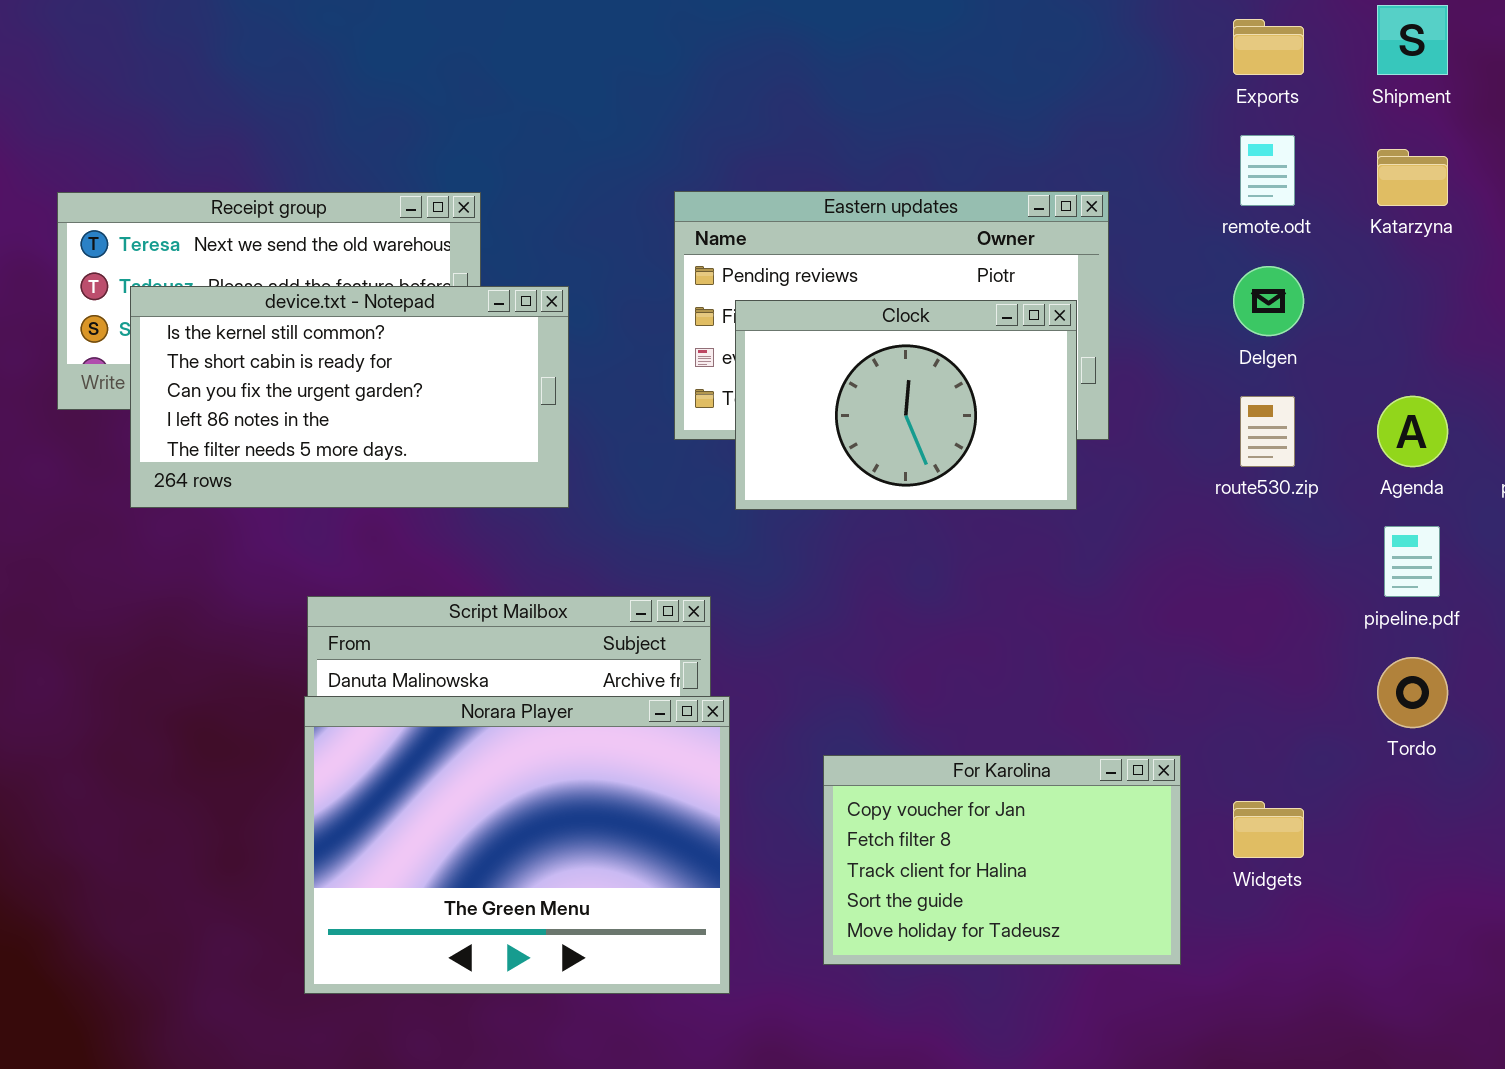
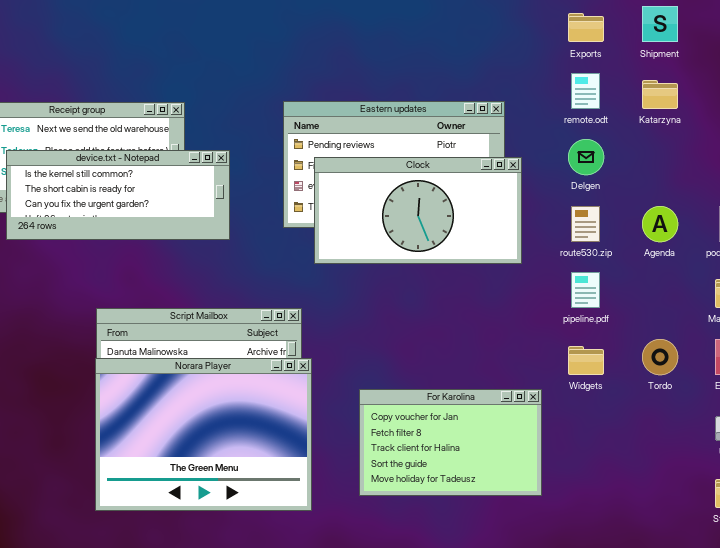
device.txt - Notepad: [130,286,569,508] -> [6,150,230,240], resized
Clock: [735,300,1077,510] -> [314,157,522,264], resized
pipeline.pdf: [1384,526,1440,597] -> [571,272,600,308], moved
Widgets: [1233,801,1304,858] -> [568,346,604,375], moved

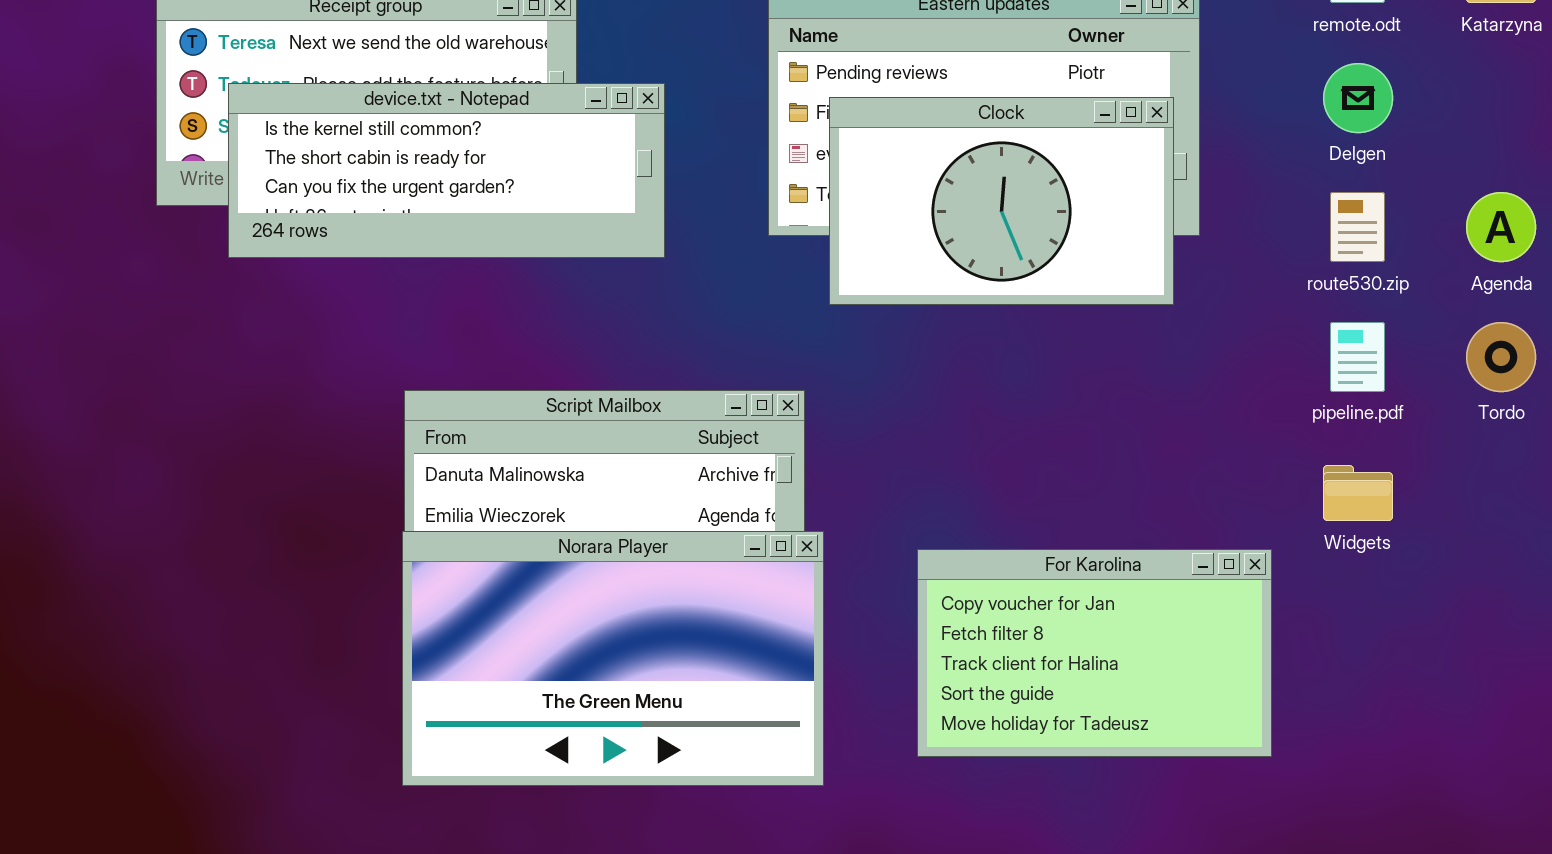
Clock: [314,157,522,264] -> [829,97,1174,305], resized
Tordo: [642,339,678,375] -> [1466,322,1536,392], moved
Norara Player: [95,358,312,511] -> [402,531,824,786], resized

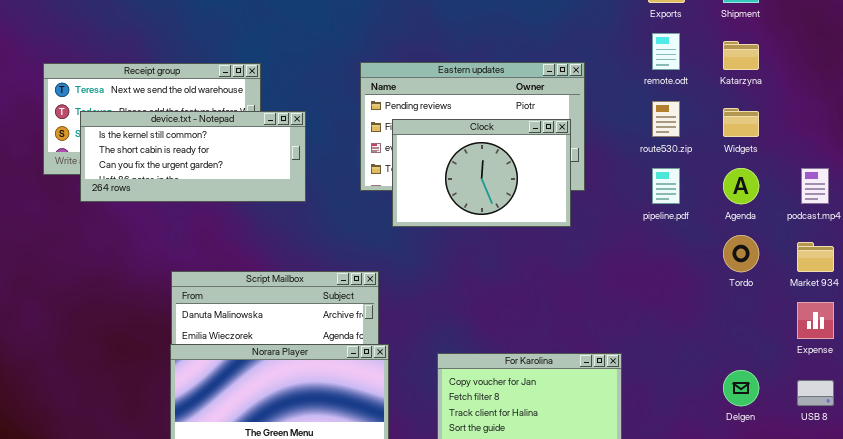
Delgen: [1323,63,1393,133] -> [723,370,759,406], moved
route530.zip: [1330,192,1385,262] -> [652,101,680,137], moved
pipeline.pdf: [1330,322,1385,392] -> [652,168,680,204], moved
Widgets: [1323,465,1393,521] -> [723,108,759,137], moved

